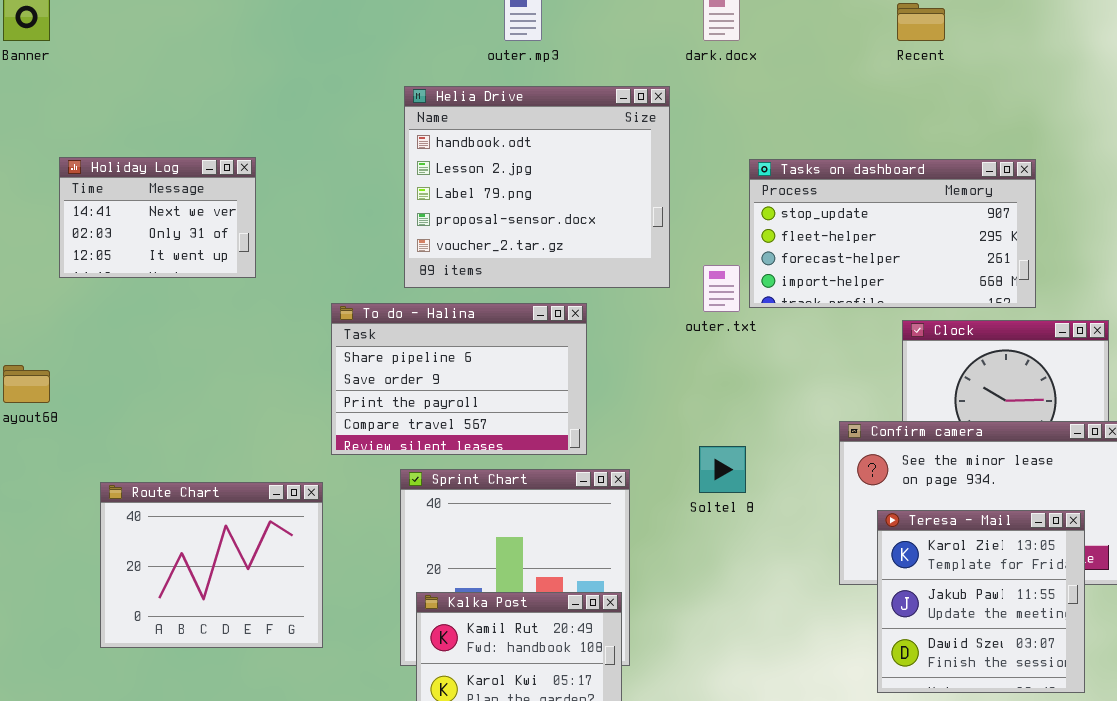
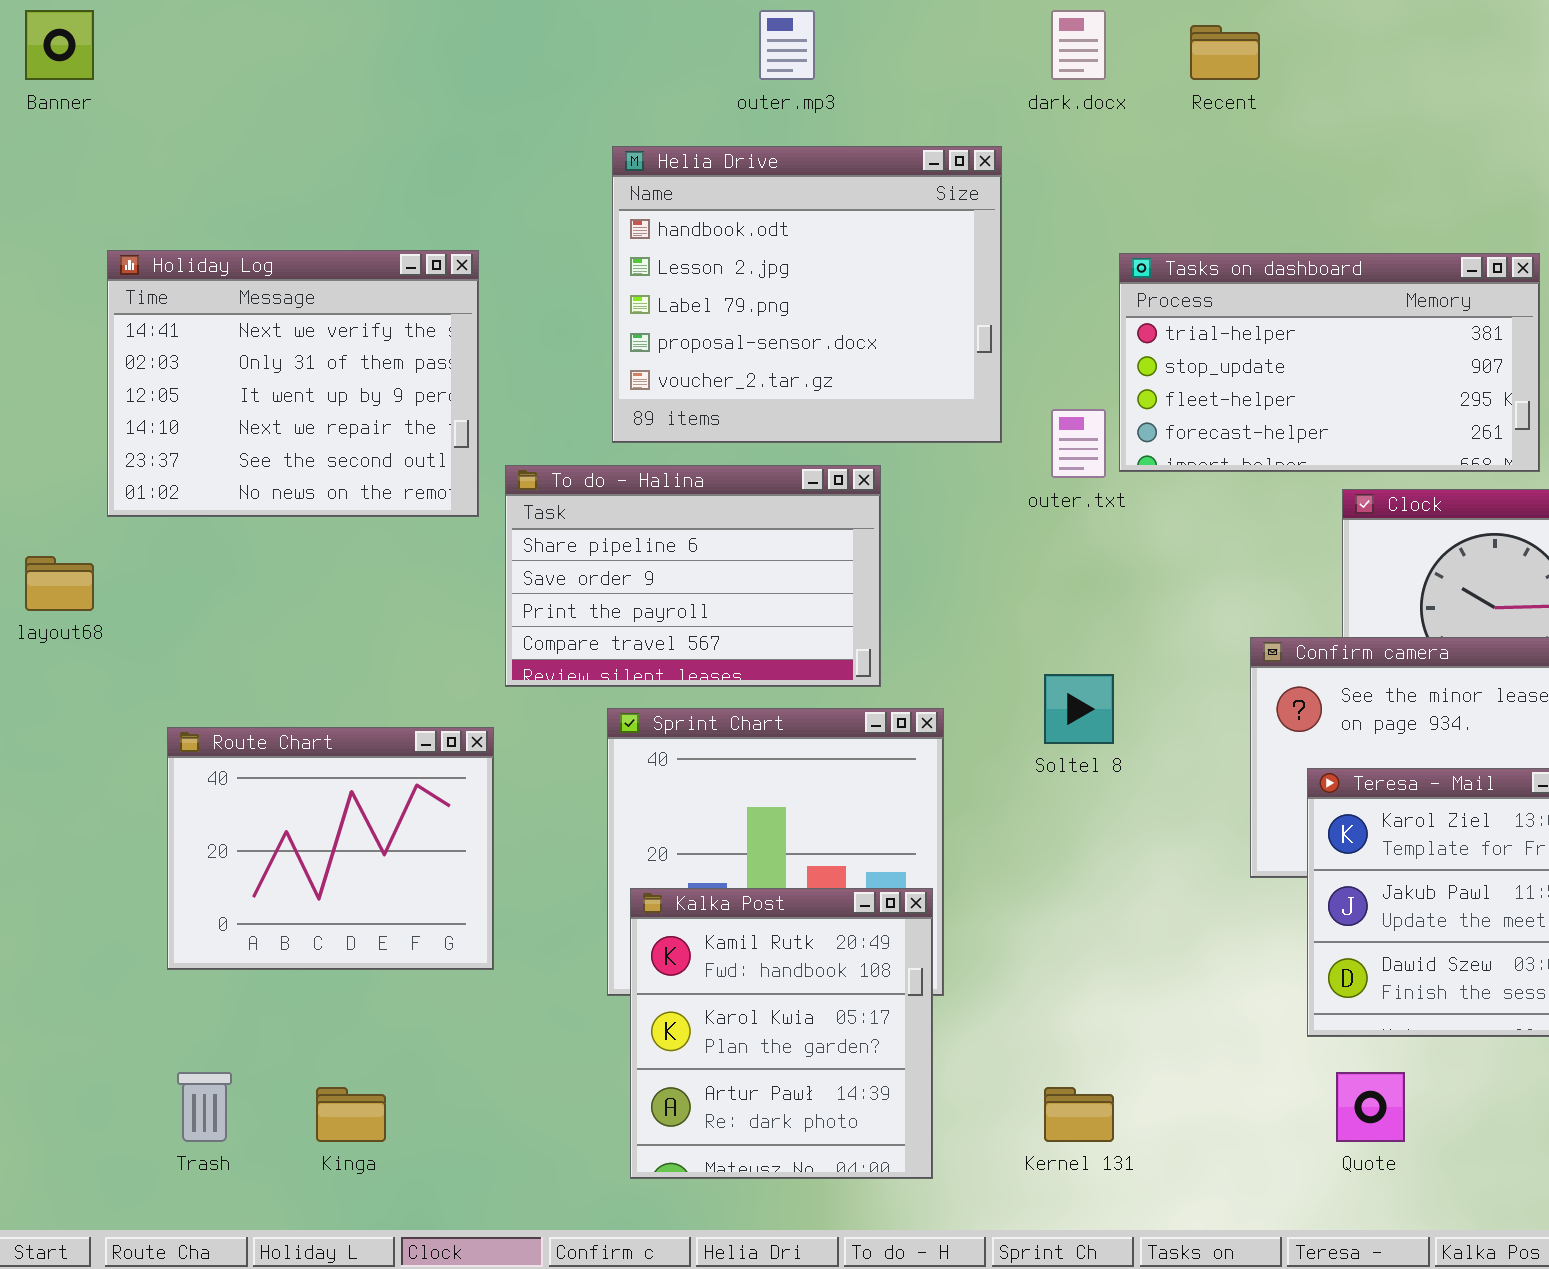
Recent: [897,3,945,41] -> [1190,25,1260,80], moved
Holiday Log: [59,157,256,278] -> [107,250,479,517], resized
Tasks on dashboard: [749,159,1036,308] -> [1119,253,1540,472], scrolled up 1 row

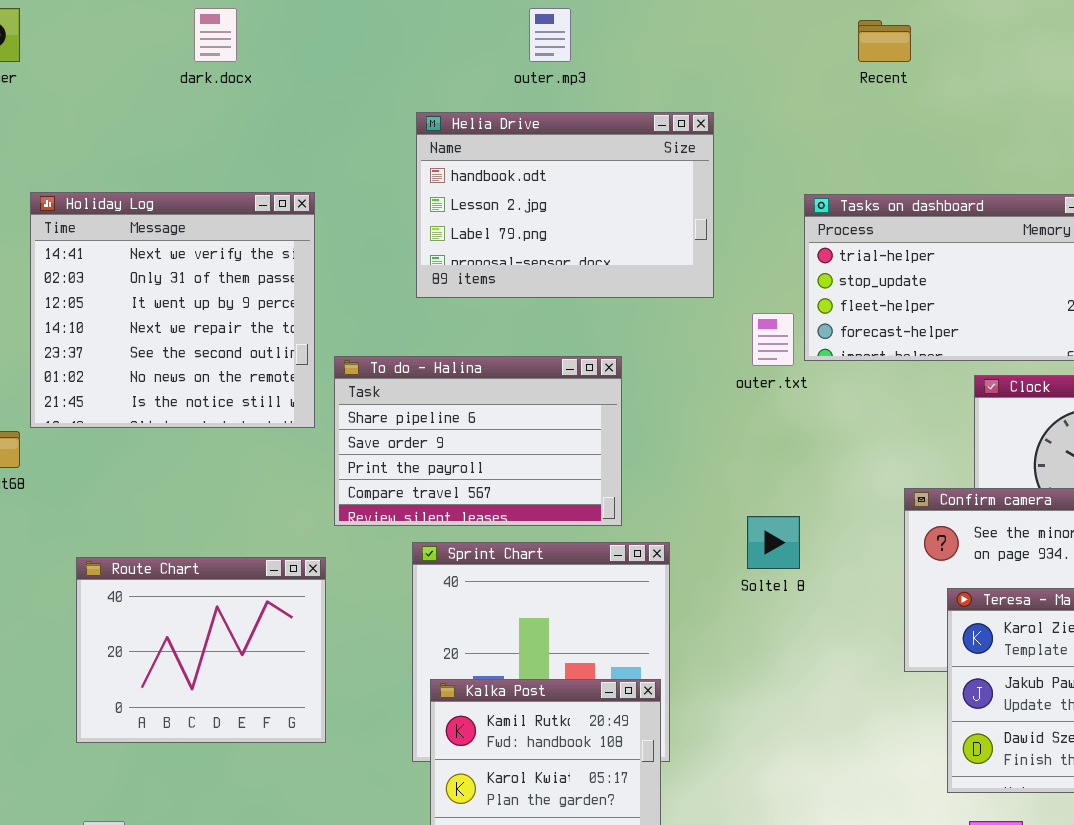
dark.docx: [1051,10,1106,80] -> [194,8,237,62], moved
Helia Drive: [612,146,1002,443] -> [416,112,714,298], resized
Holiday Log: [107,250,479,517] -> [30,192,315,428], resized

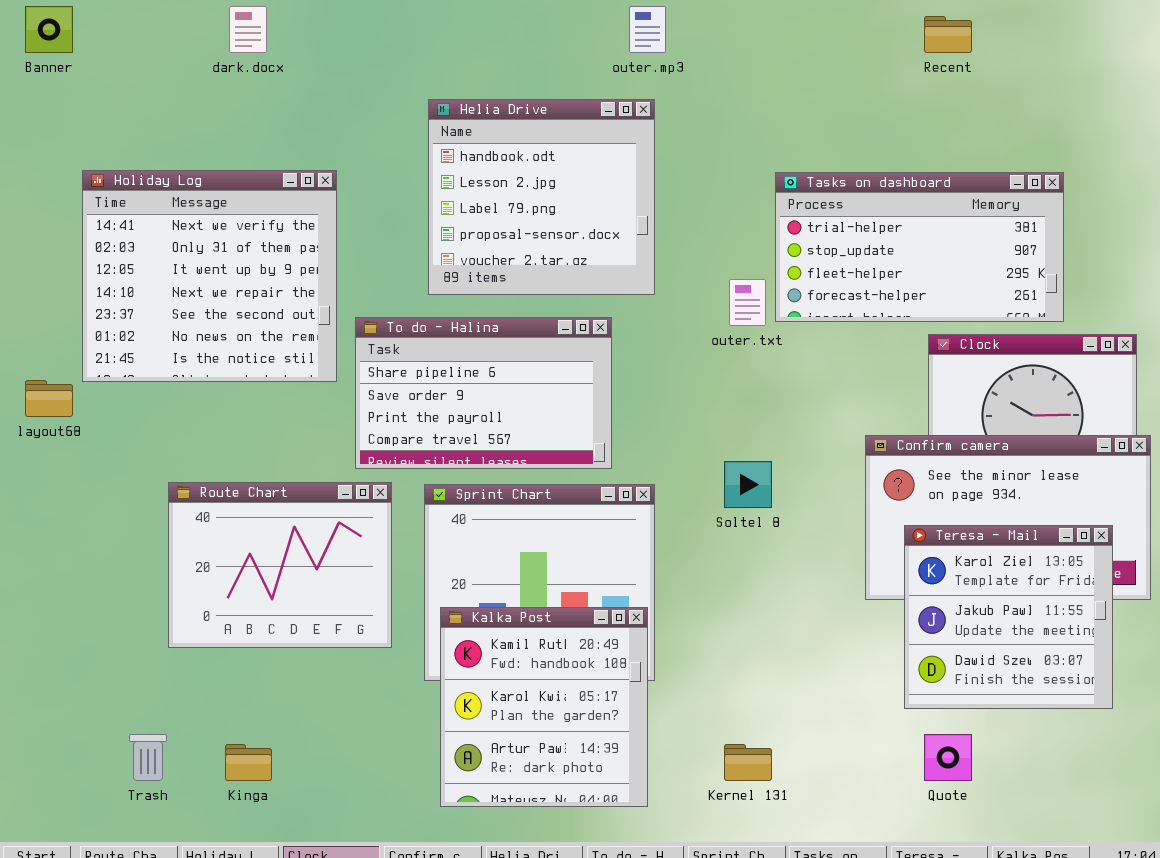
outer.mp3: [529,8,571,62] -> [629,6,666,53], moved
Recent: [858,20,911,62] -> [924,16,972,53], moved
Helia Drive: [416,112,714,298] -> [428,99,655,295], resized
Route Chart: [76,557,326,743] -> [168,482,392,648], moved

